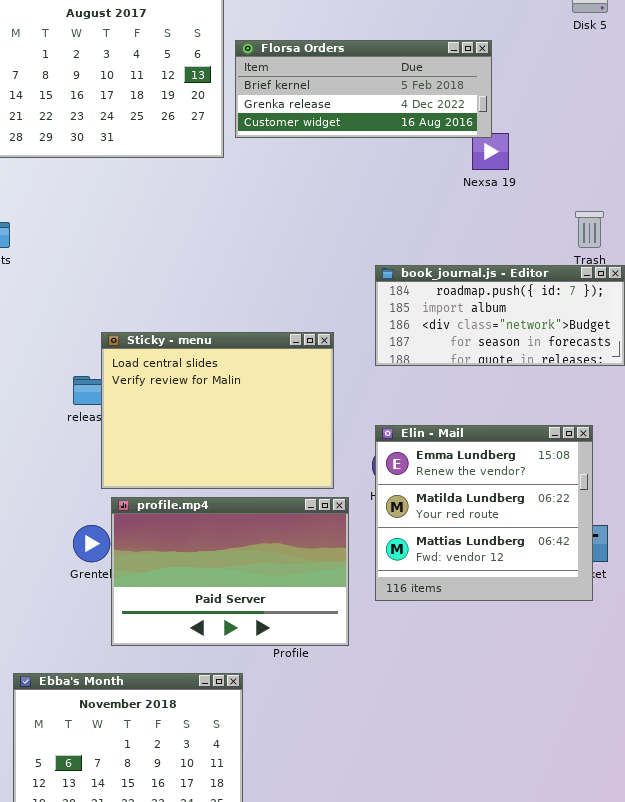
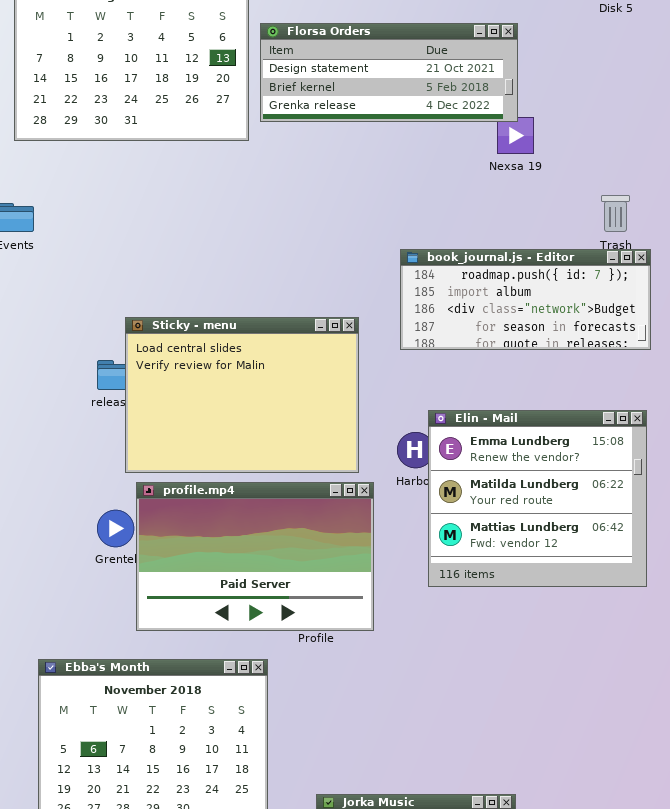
Florsa Orders: [235,40,492,138] -> [260,23,518,122], scrolled up 1 row
Elin - Mail: [375,425,593,601] -> [428,410,647,587], moved

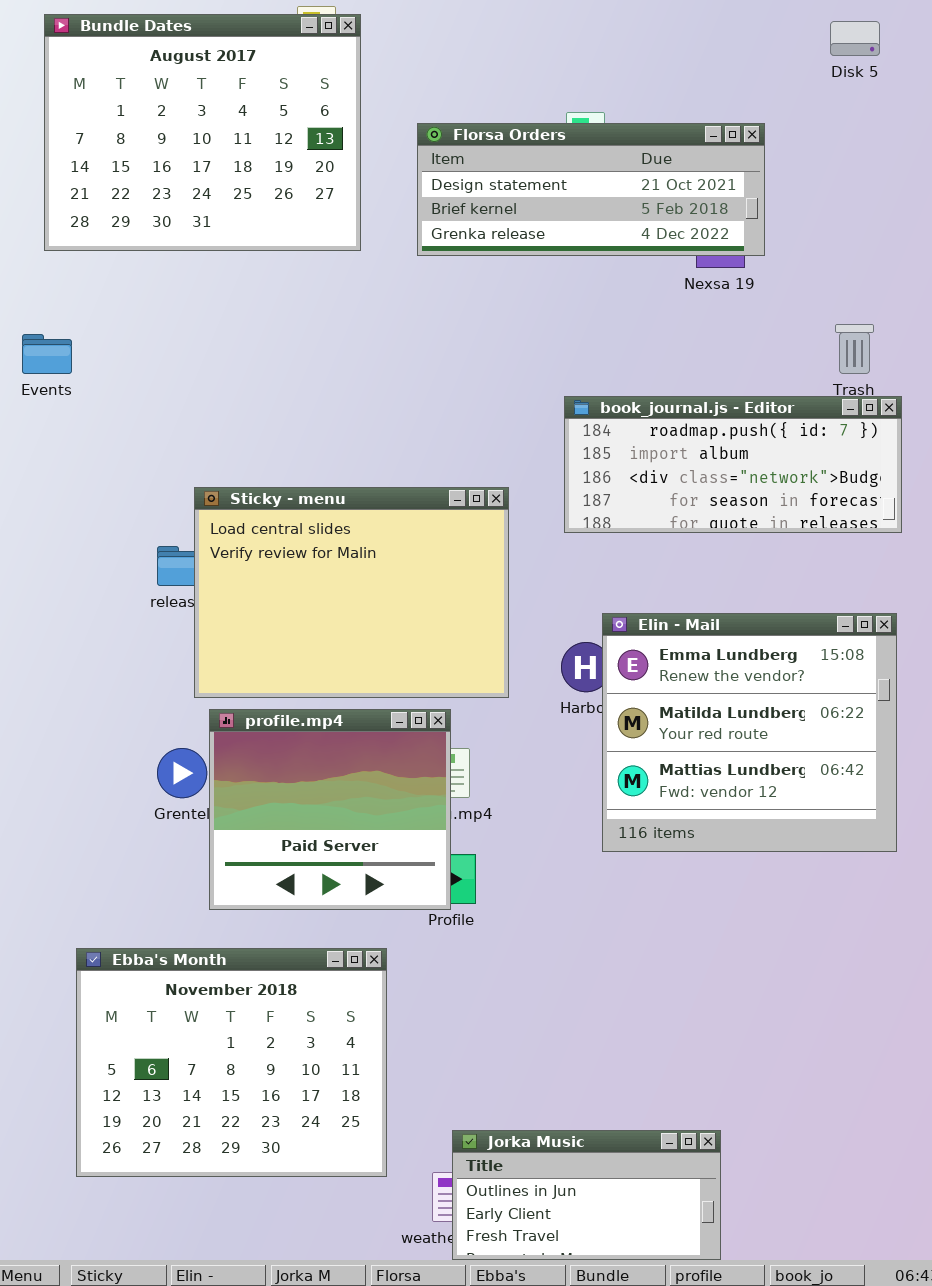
Florsa Orders: [260,23,518,122] -> [417,123,765,256], moved
profile.mp4: [136,482,374,631] -> [209,709,451,910], resized

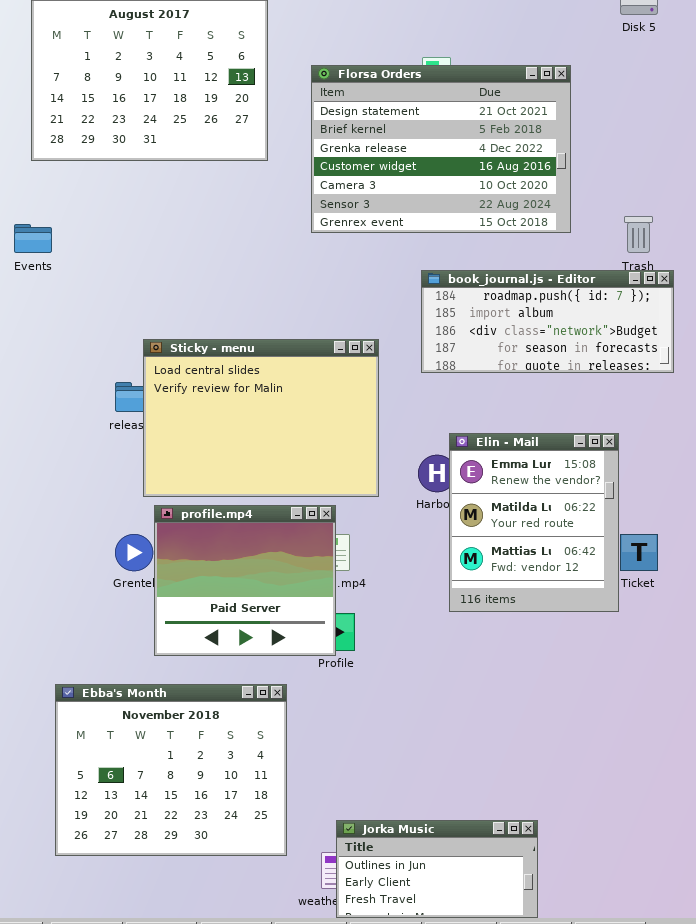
Florsa Orders: [417,123,765,256] -> [311,65,571,233], resized
Elin - Mail: [602,613,897,852] -> [449,433,619,612], resized

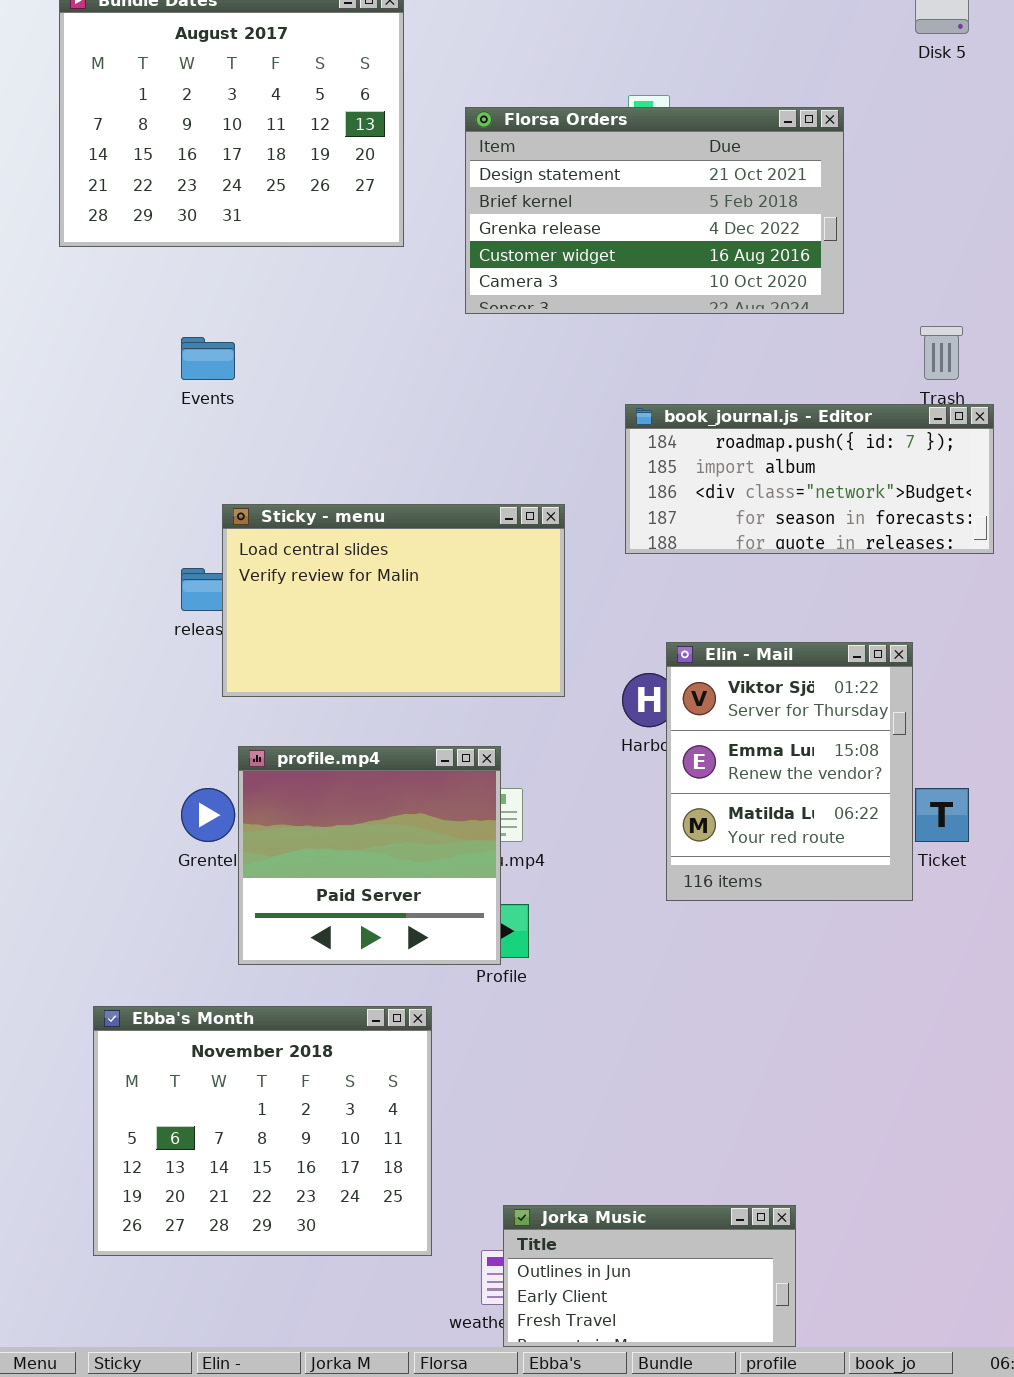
Florsa Orders: [311,65,571,233] -> [465,107,844,314], resized
Events: [14,224,52,253] -> [181,337,235,380], moved
Sticky - menu: [143,339,379,497] -> [222,504,565,697], resized
Elin - Mail: [449,433,619,612] -> [666,642,913,901], scrolled up 1 row

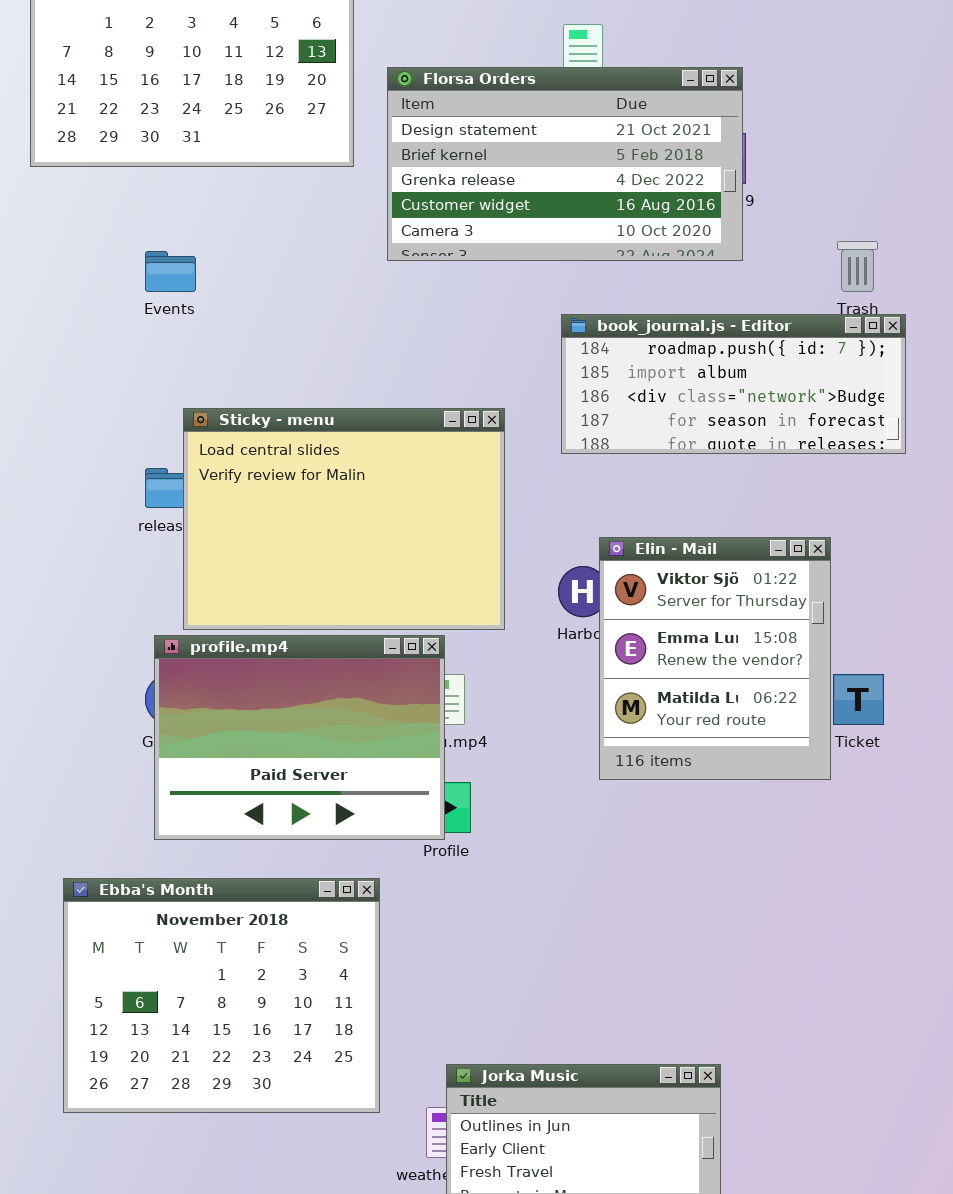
Florsa Orders: [465,107,844,314] -> [387,67,743,261], moved
Sticky - menu: [222,504,565,697] -> [183,408,505,630], resized
profile.mp4: [238,746,501,965] -> [154,635,445,840], resized

